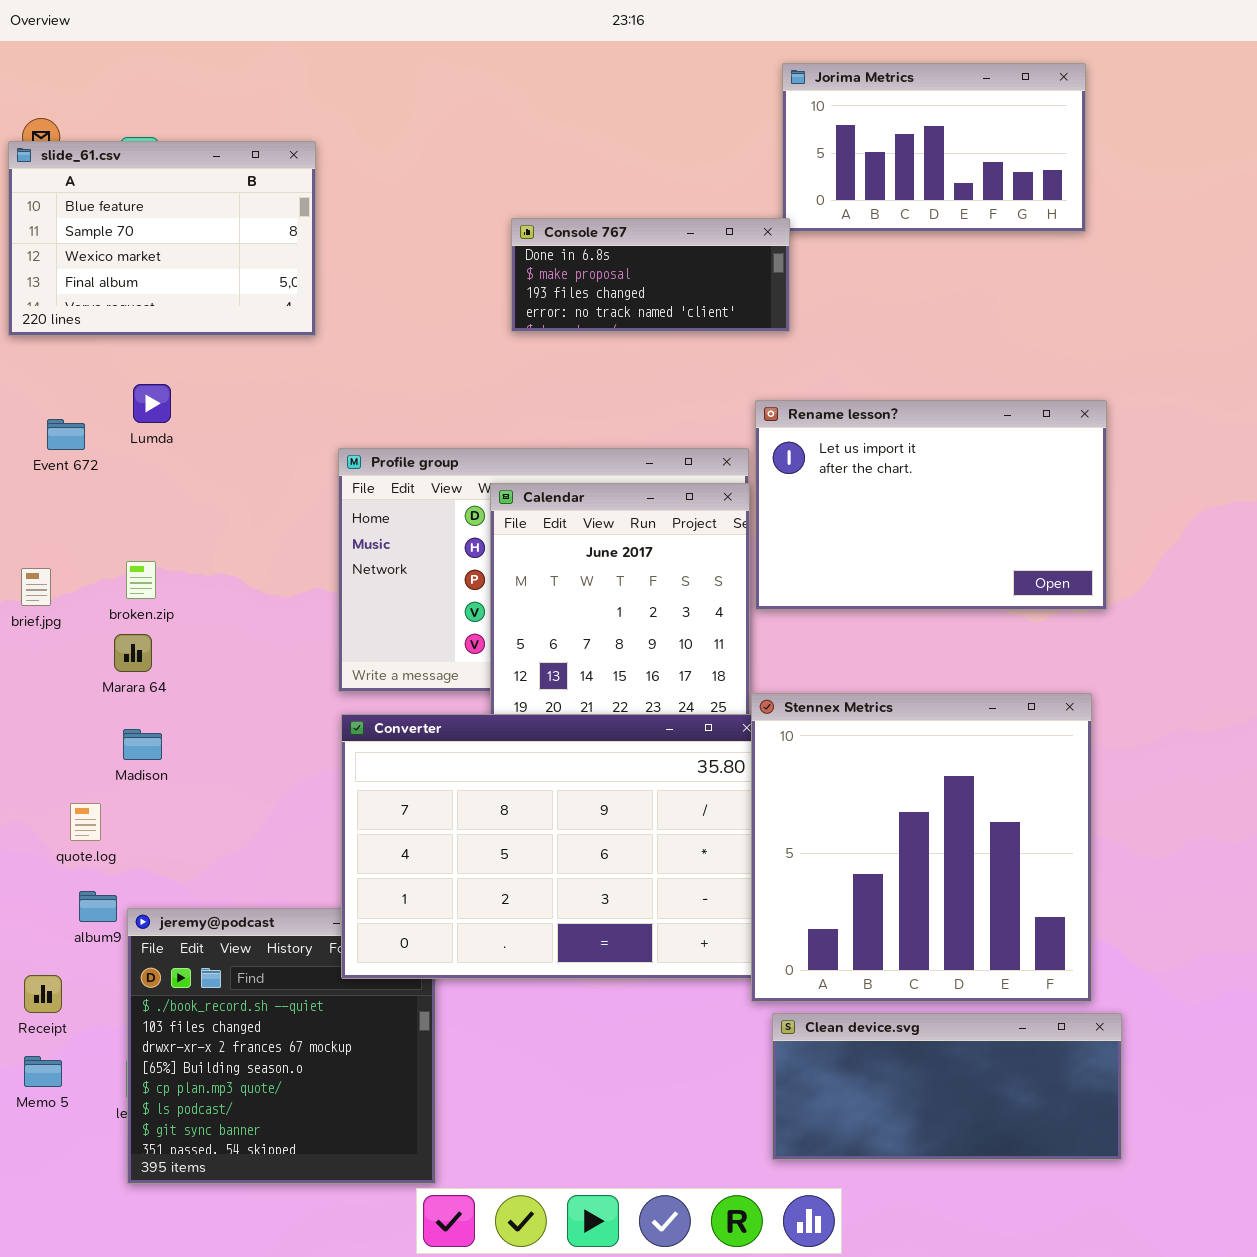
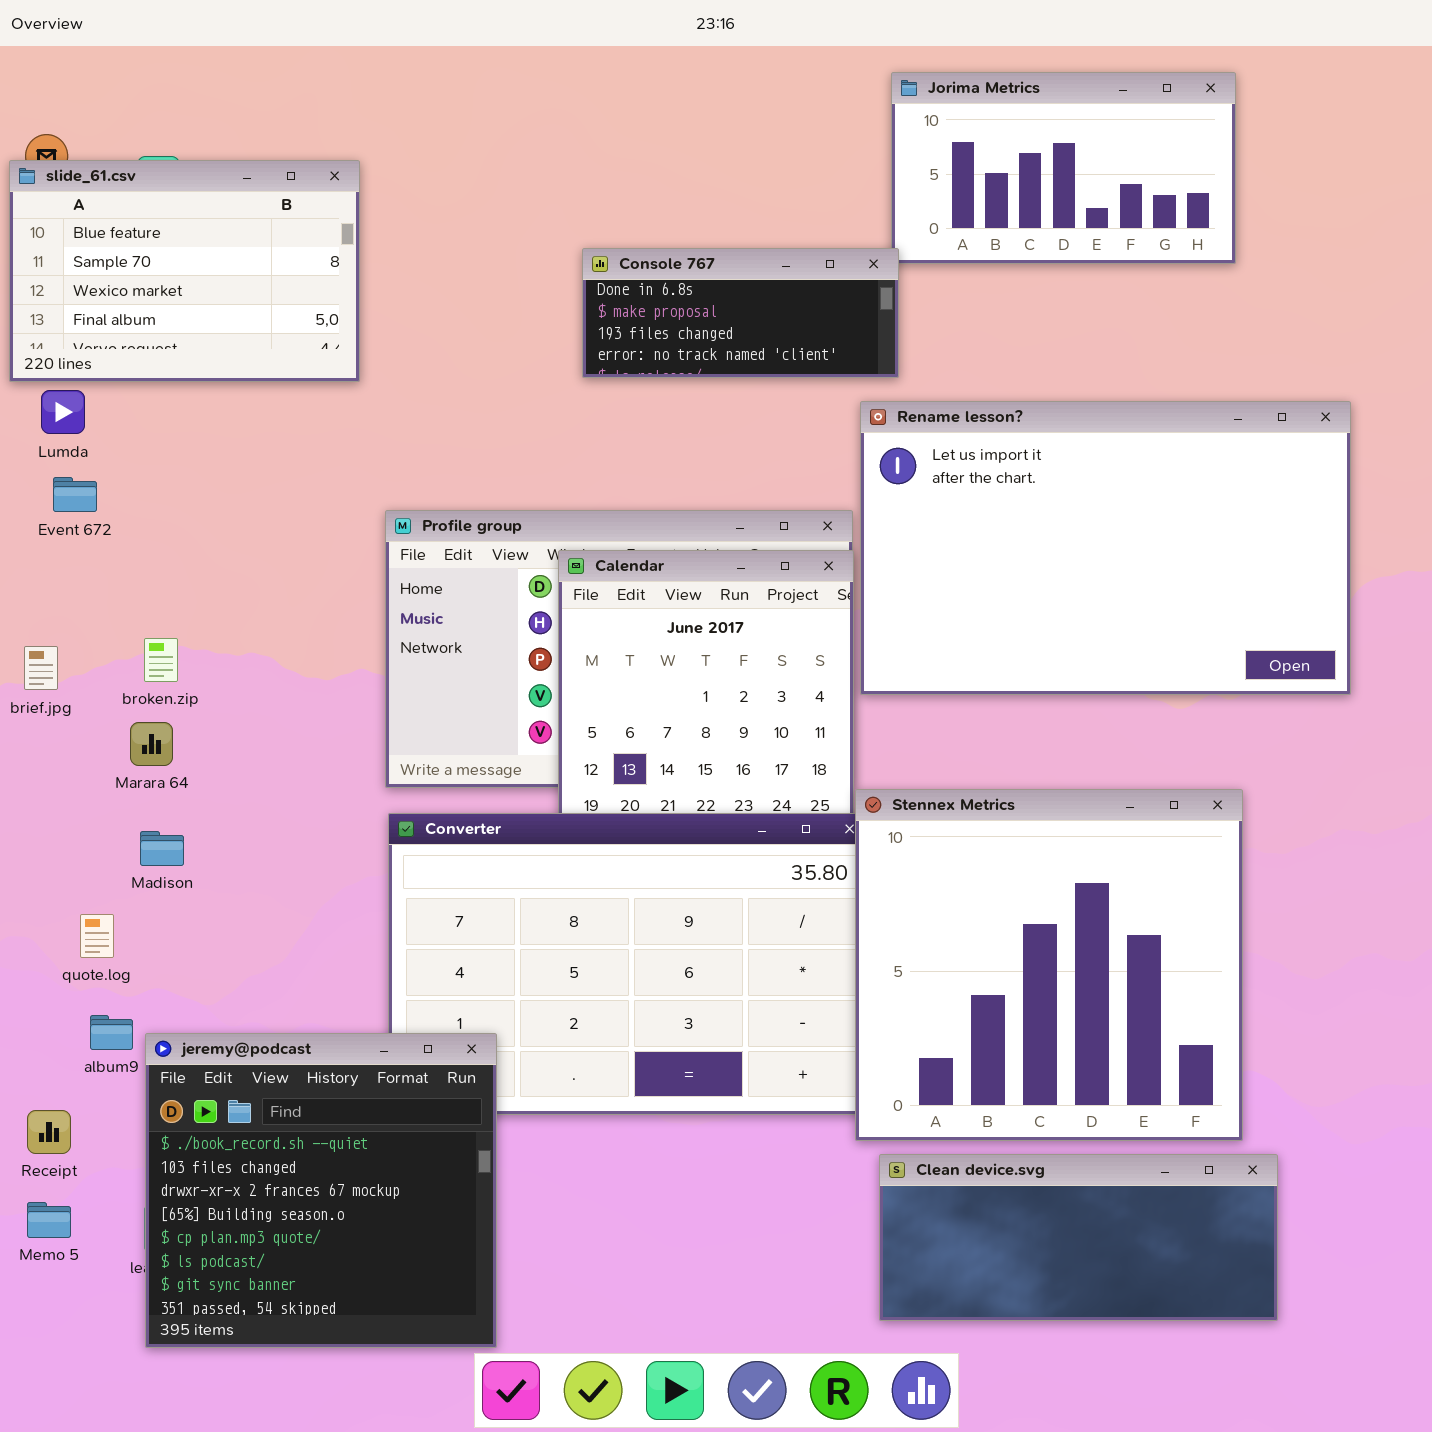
Lumda: [133,384,171,423] -> [41,390,85,434], moved
Rename lesson?: [755,400,1107,610] -> [860,401,1351,695], resized
jeremy@podcast: [127,908,436,1184] -> [145,1033,497,1348], raised

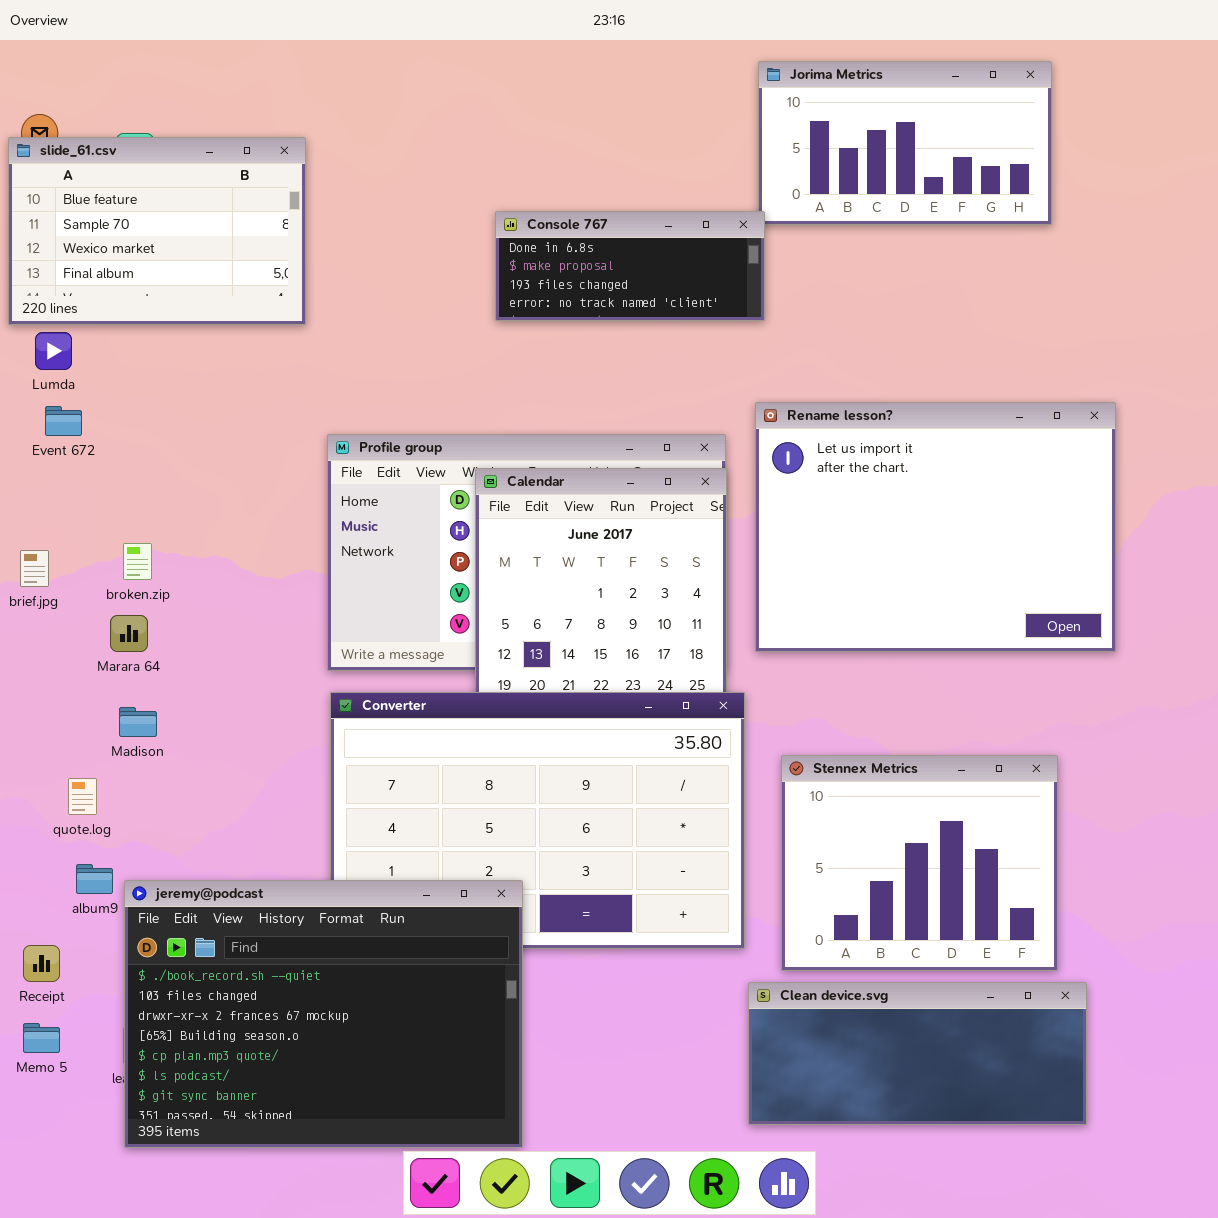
Rename lesson?: [860,401,1351,695] -> [755,402,1116,652], moved, resized
Stennex Metrics: [855,789,1243,1141] -> [781,755,1058,971], resized
jeremy@podcast: [145,1033,497,1348] -> [124,880,523,1148], resized

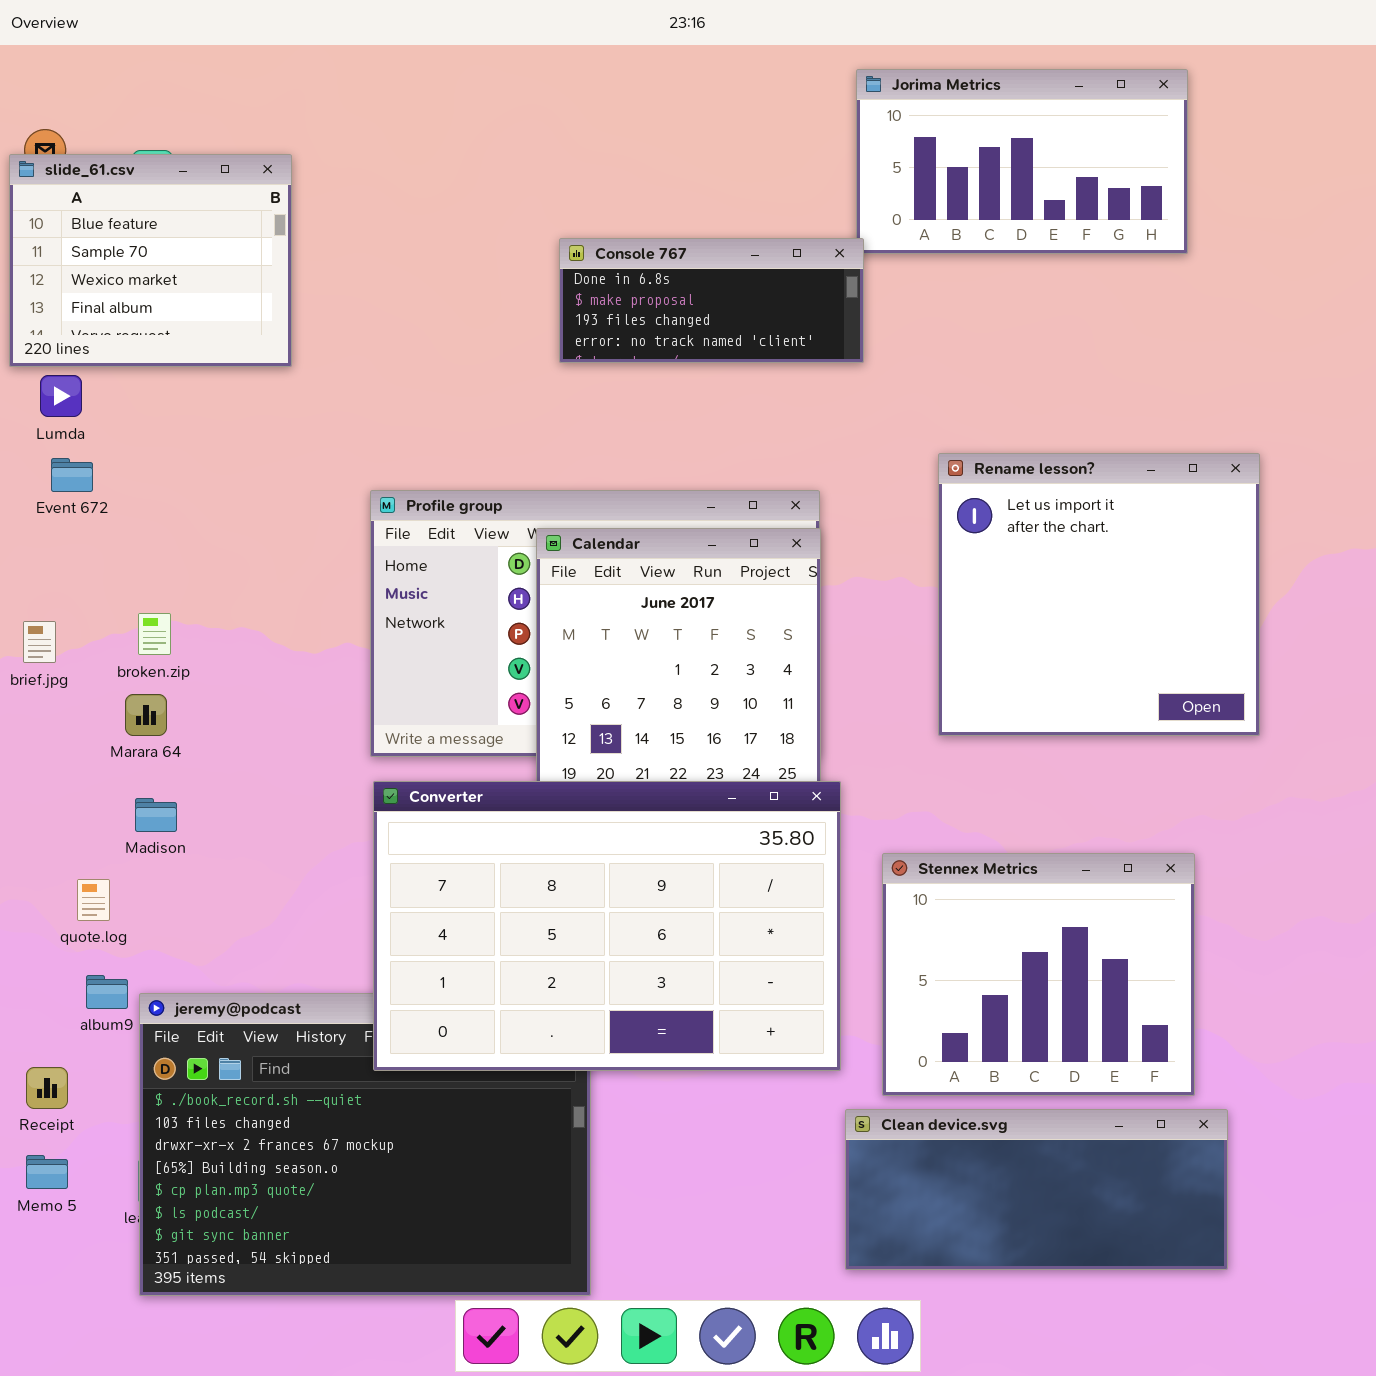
slide_61.csv: [8,137,306,325] -> [9,154,292,367], resized
Rename lesson?: [755,402,1116,652] -> [938,453,1260,736], resized
Converter: [330,692,745,949] -> [373,781,841,1071], raised

